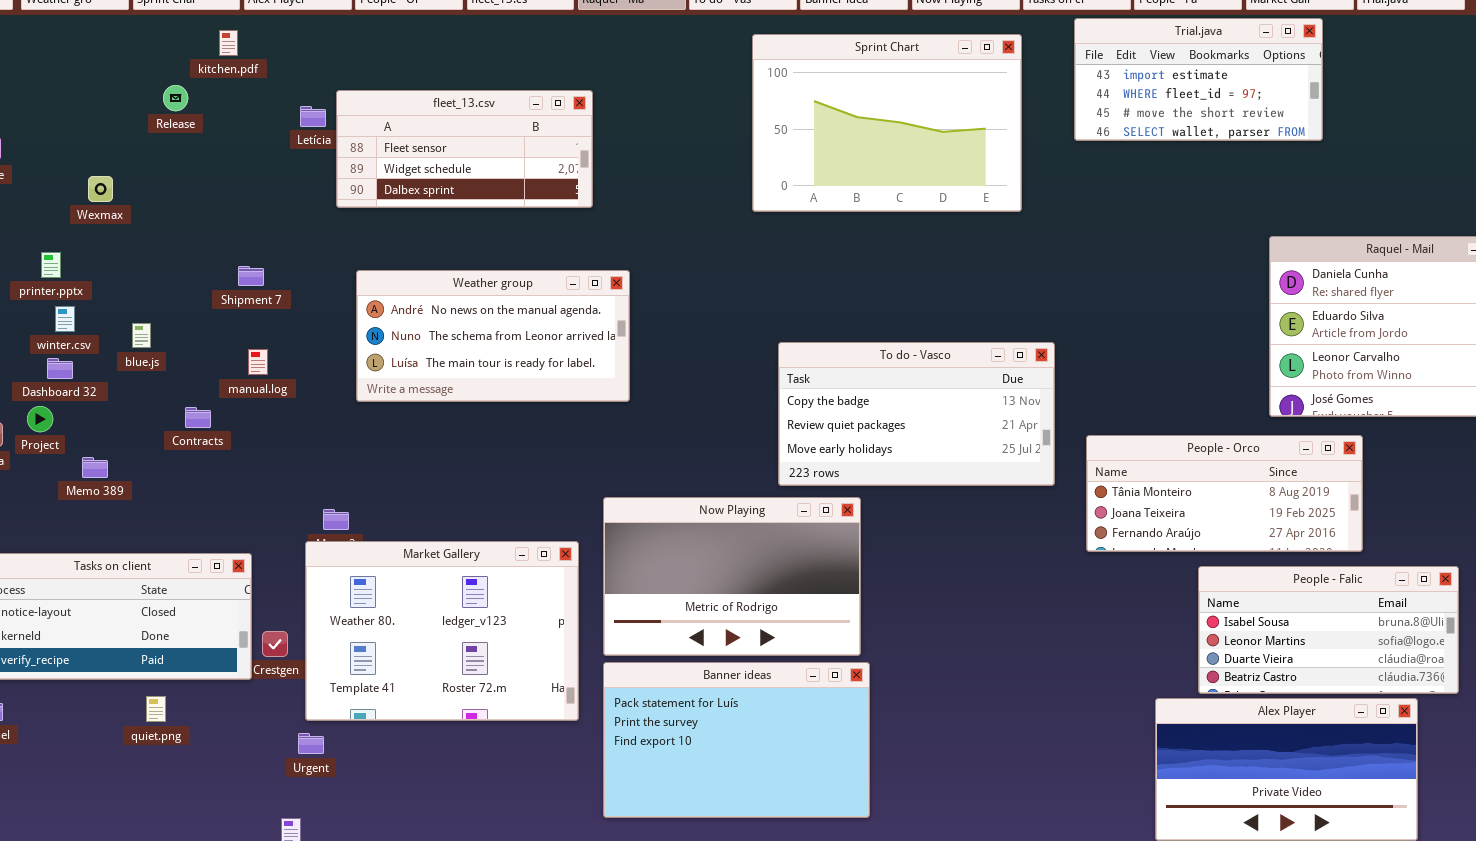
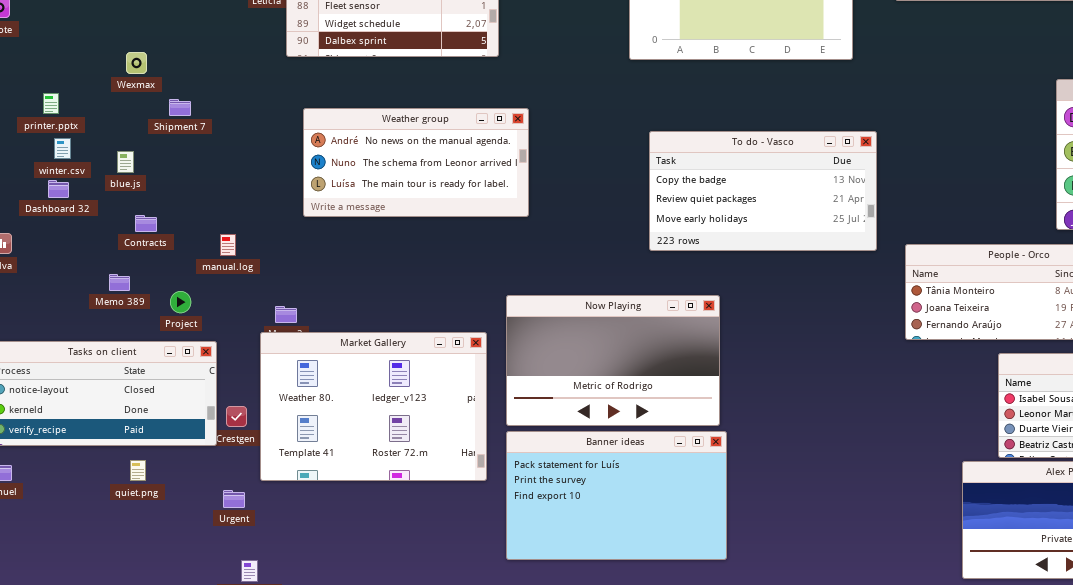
Wexmax: [88,176,113,202] -> [126,52,147,74], moved
Shipment 7: [238,266,264,286] -> [169,99,191,116], moved
To do - Vasco: [778,342,1055,486] -> [649,131,877,251], moved
manual.log: [248,349,268,375] -> [220,234,236,256], moved
Project: [27,406,53,432] -> [170,291,191,313], moved
Contracts: [185,407,211,428] -> [135,215,157,232], moved
Memo 389: [82,457,108,478] -> [109,274,130,291], moved
Urgent: [298,733,324,754] -> [223,490,245,508], moved

